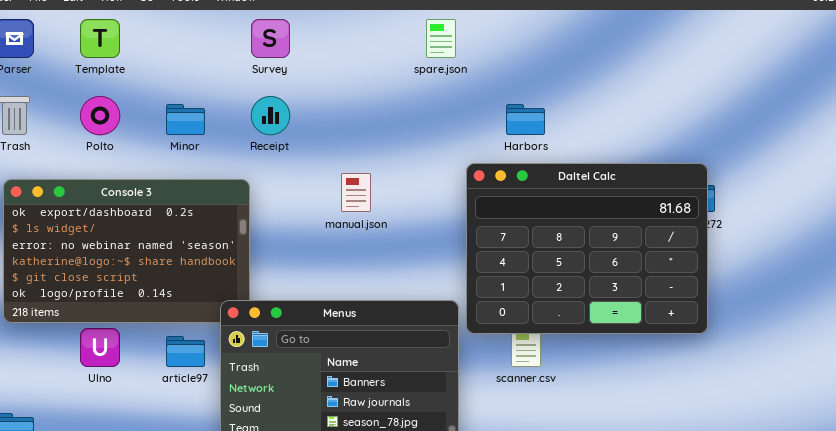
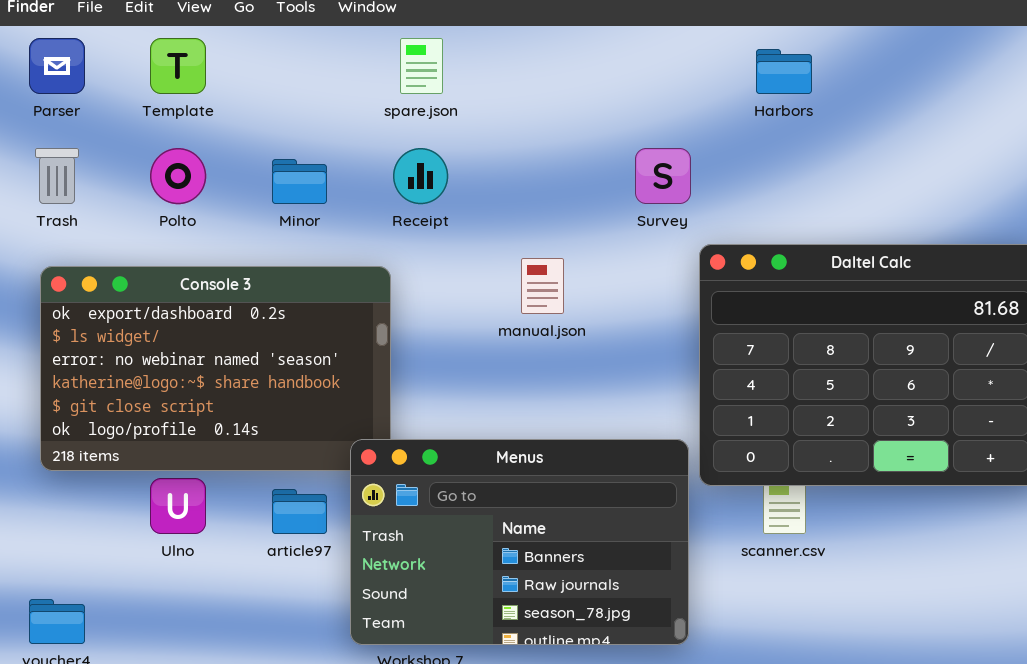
Survey: [251,19,290,58] -> [635,148,691,204], moved
spare.json: [426,19,456,58] -> [400,38,443,94], moved
Harbors: [506,104,545,135] -> [756,49,812,94], moved

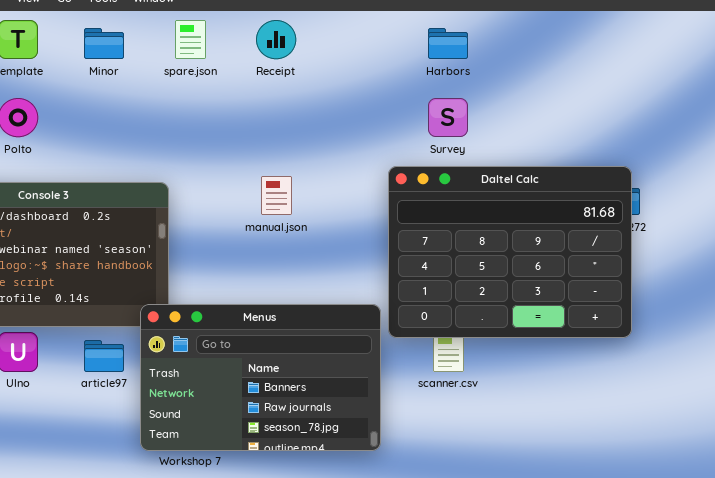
Receipt: [393,148,448,204] -> [256,20,296,59], moved
Survey: [635,148,691,204] -> [428,98,468,137], moved
Minor: [272,159,327,204] -> [84,28,124,59], moved

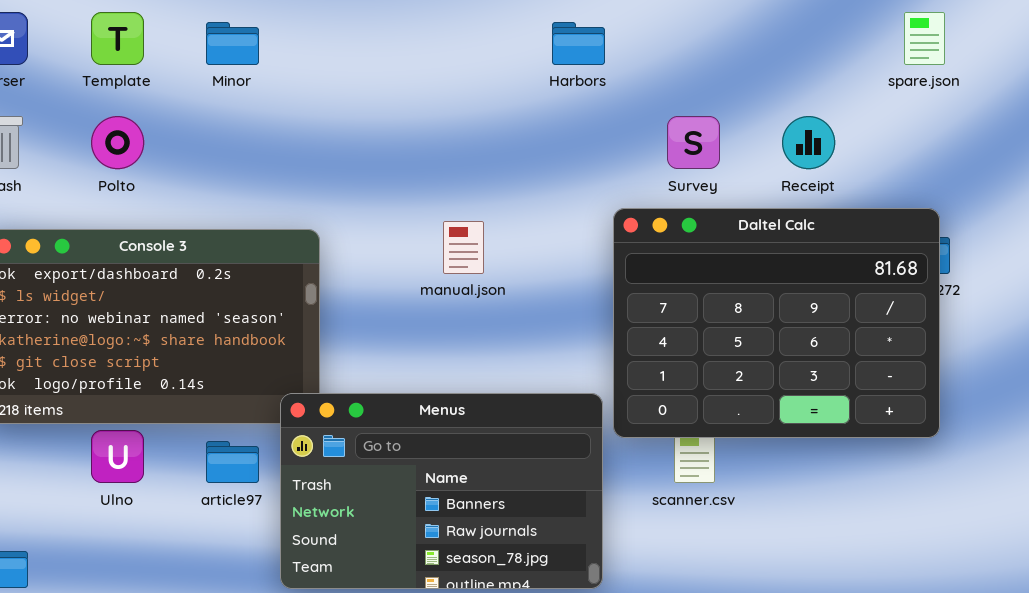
spare.json: [175,20,206,59] -> [904,12,945,65], moved
Receipt: [256,20,296,59] -> [782,116,835,169], moved
Harbors: [428,28,468,59] -> [552,22,605,65], moved

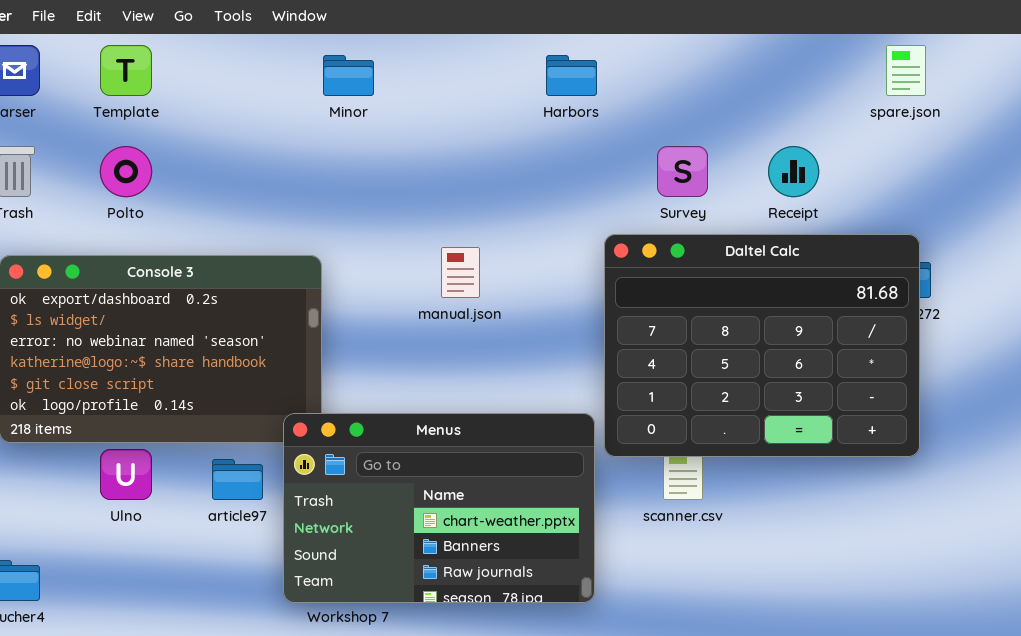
Minor: [206,22,259,65] -> [323,55,374,96], moved
Menus: [280,393,603,589] -> [283,413,595,603], scrolled up 1 row

